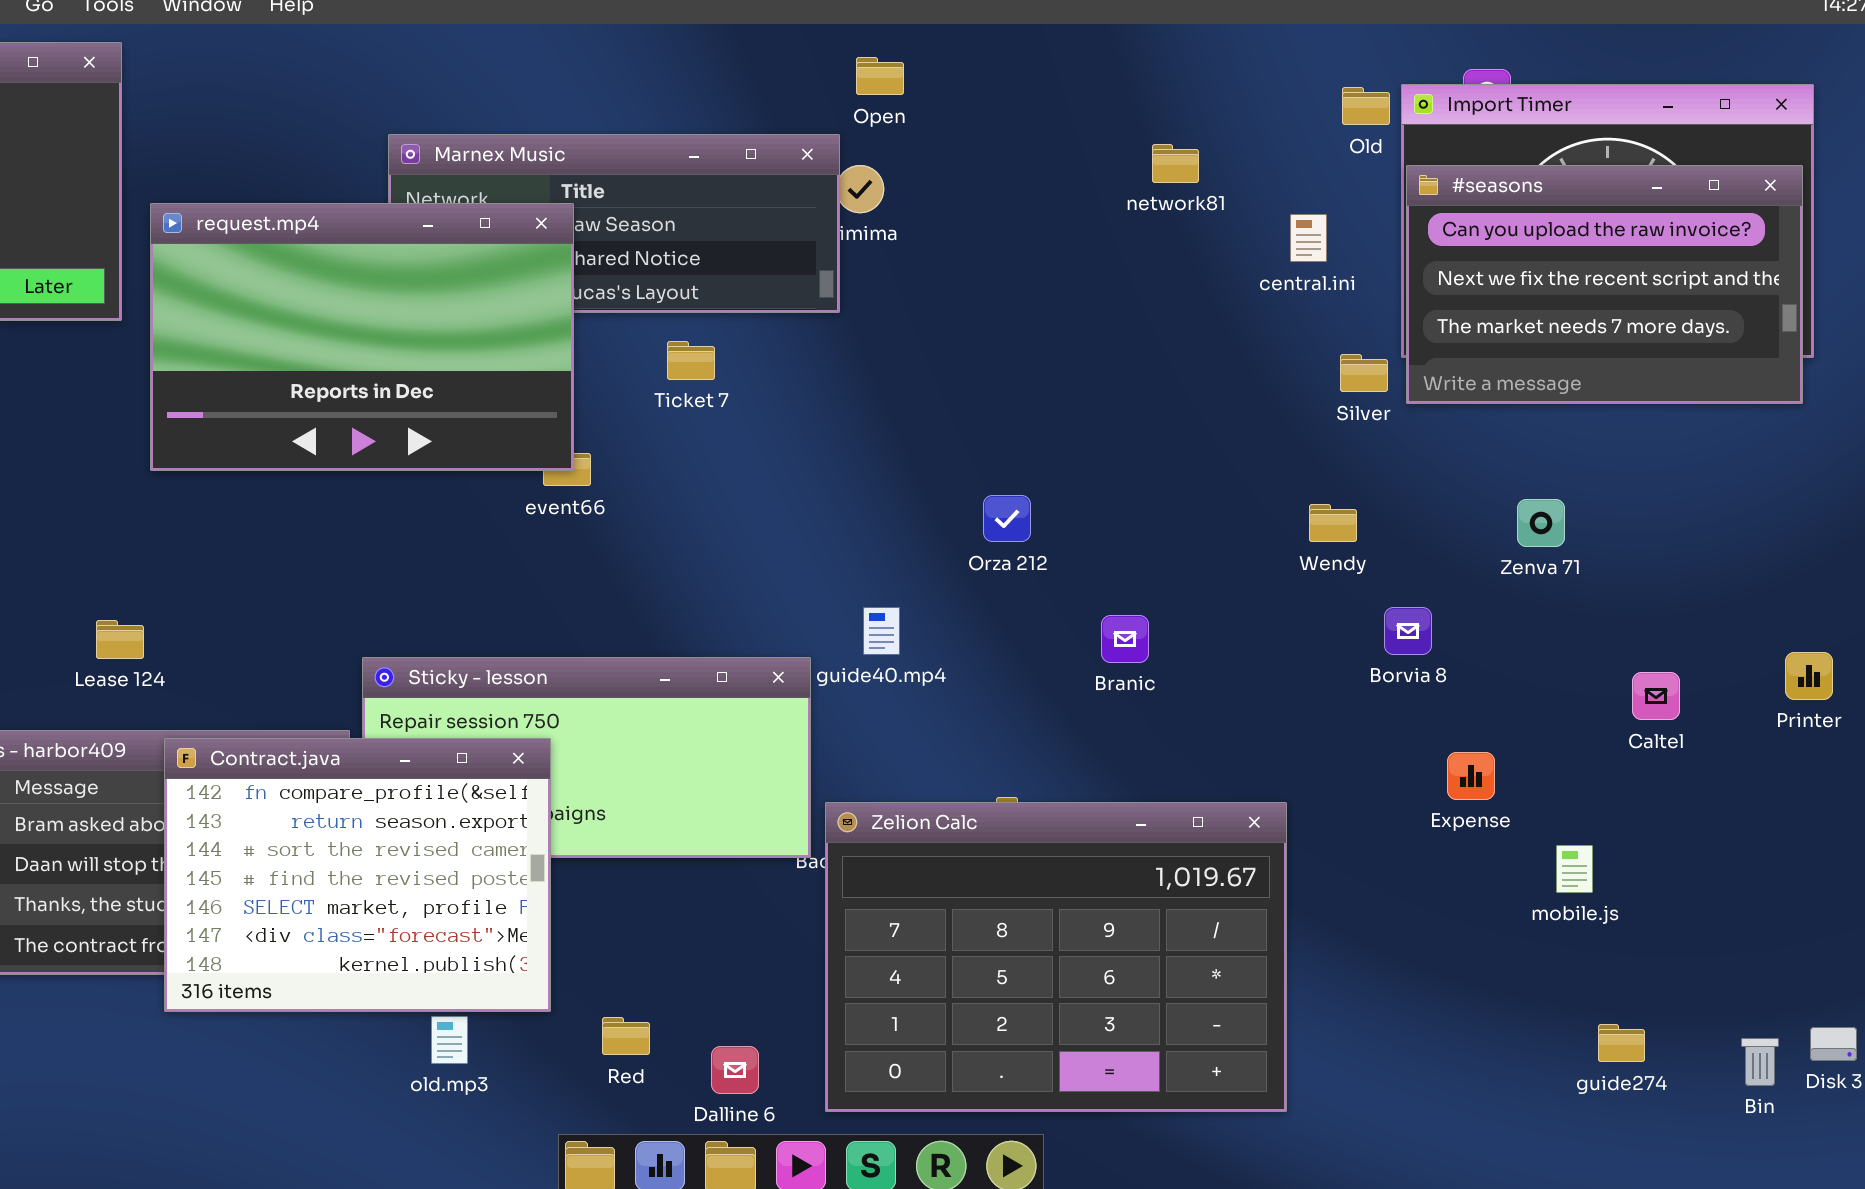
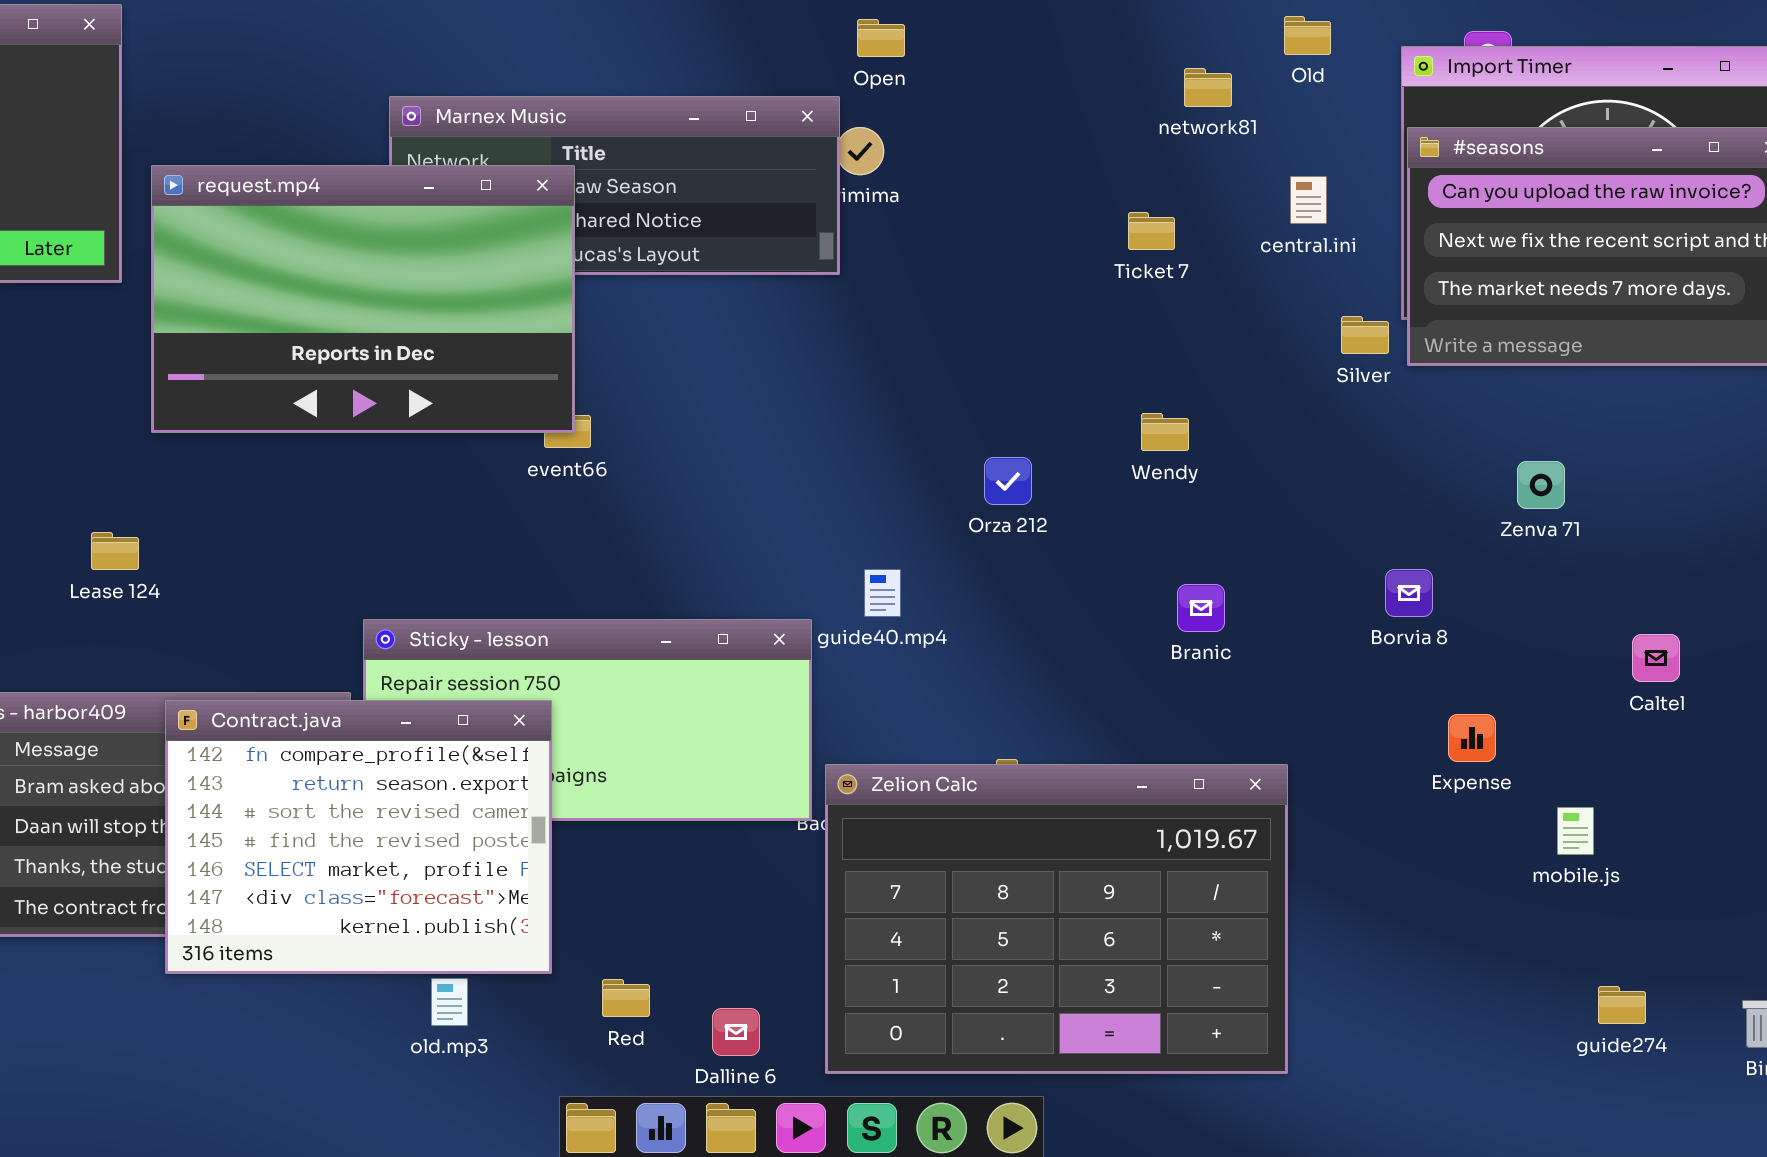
Old: [1342,87,1390,125] -> [1284,16,1331,55], moved
network81: [1152,144,1199,183] -> [1184,68,1232,107], moved
Ticket 7: [667,341,715,380] -> [1128,212,1175,250], moved
Wendy: [1309,504,1357,542] -> [1141,413,1189,451], moved
Branic: [1101,615,1149,663] -> [1177,584,1225,632], moved
Lease 124: [96,620,144,659] -> [91,532,139,570], moved

